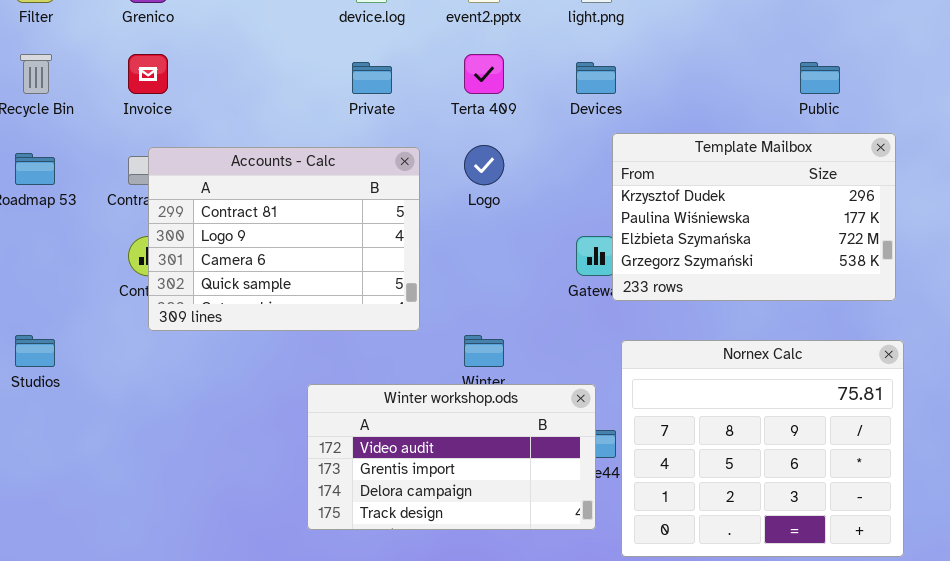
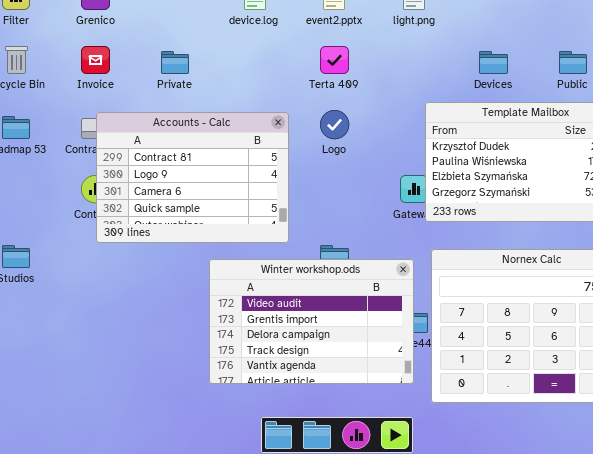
Private: [352,62,392,94] -> [161,51,189,74], moved
Devices: [576,62,616,94] -> [479,51,508,74], moved
Winter workshop.ods: [307,384,596,530] -> [209,259,414,384], resized

